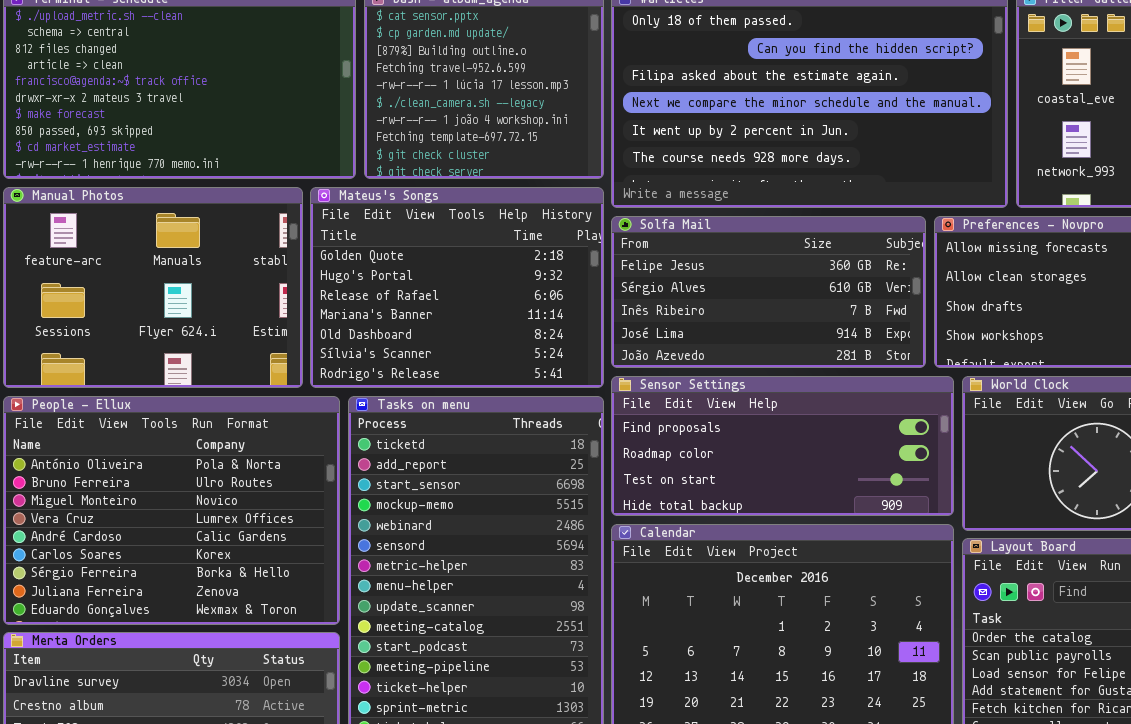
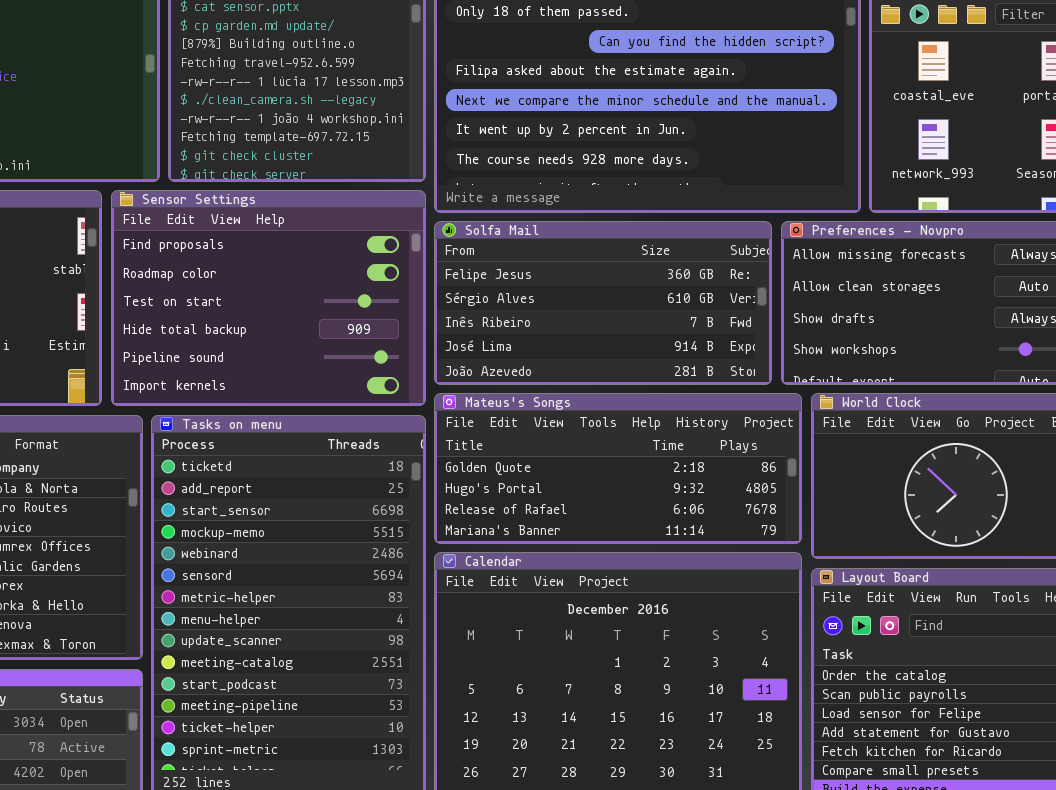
Mateus's Songs: [310,187,604,388] -> [434,393,802,544], moved, resized
Sensor Settings: [611,376,954,516] -> [111,190,426,406], moved, resized

